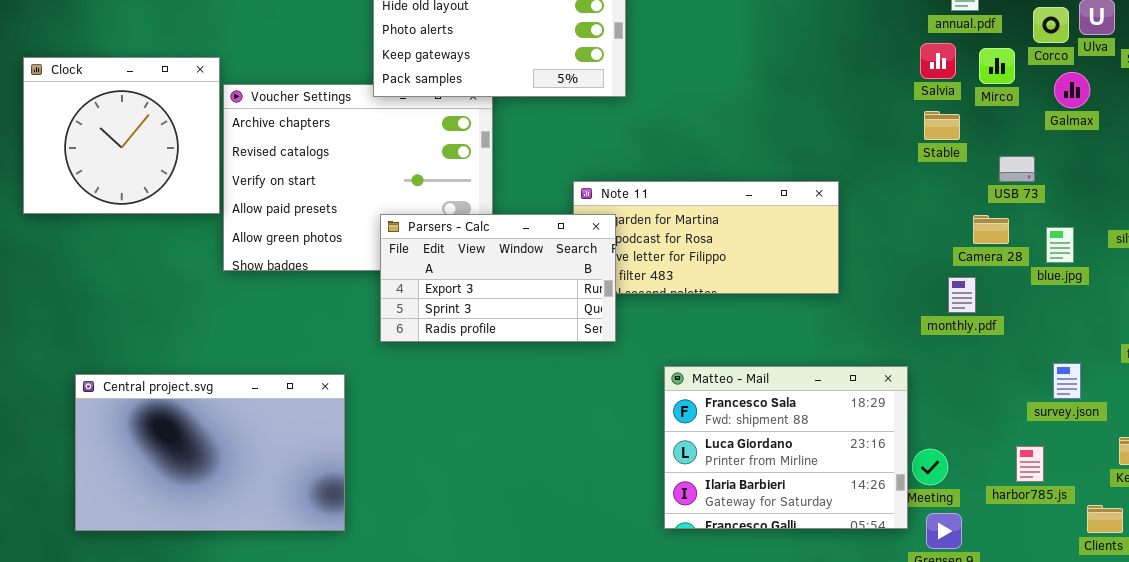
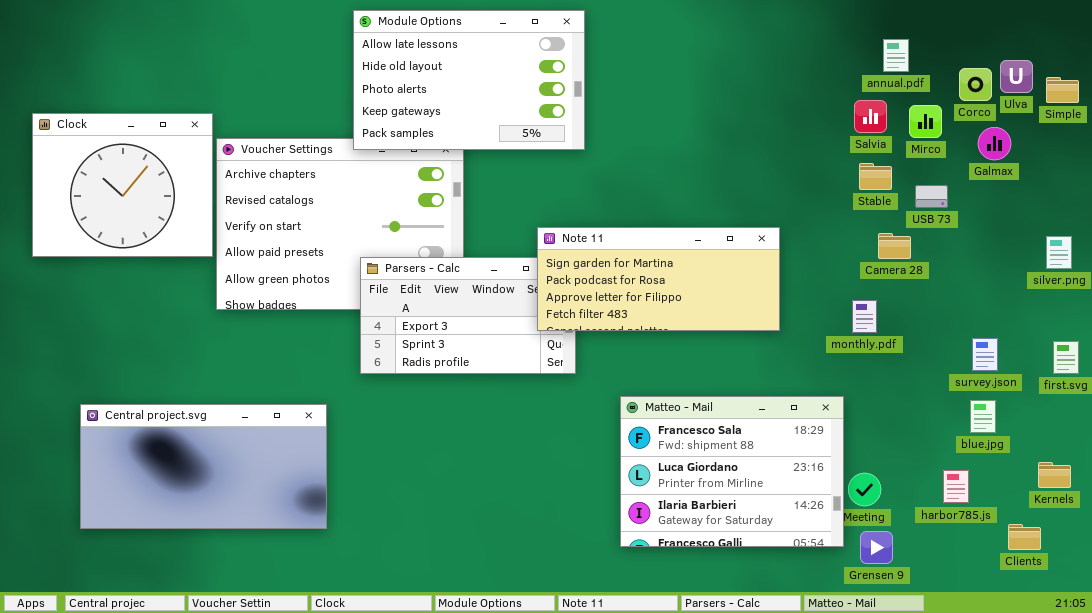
USB 73: [999,156,1035,182] -> [915,185,948,208], moved
Note 11: [573,181,839,294] -> [537,227,780,331], raised
Camera 28: [973,215,1009,244] -> [878,233,911,259], moved
blue.jpg: [1046,227,1074,263] -> [970,400,996,433], moved
monthly.pdf: [948,277,976,313] -> [852,300,877,333], moved
survey.json: [1053,363,1081,399] -> [972,338,998,371], moved
Central project.svg: [75,374,345,531] -> [80,404,327,529], resized

